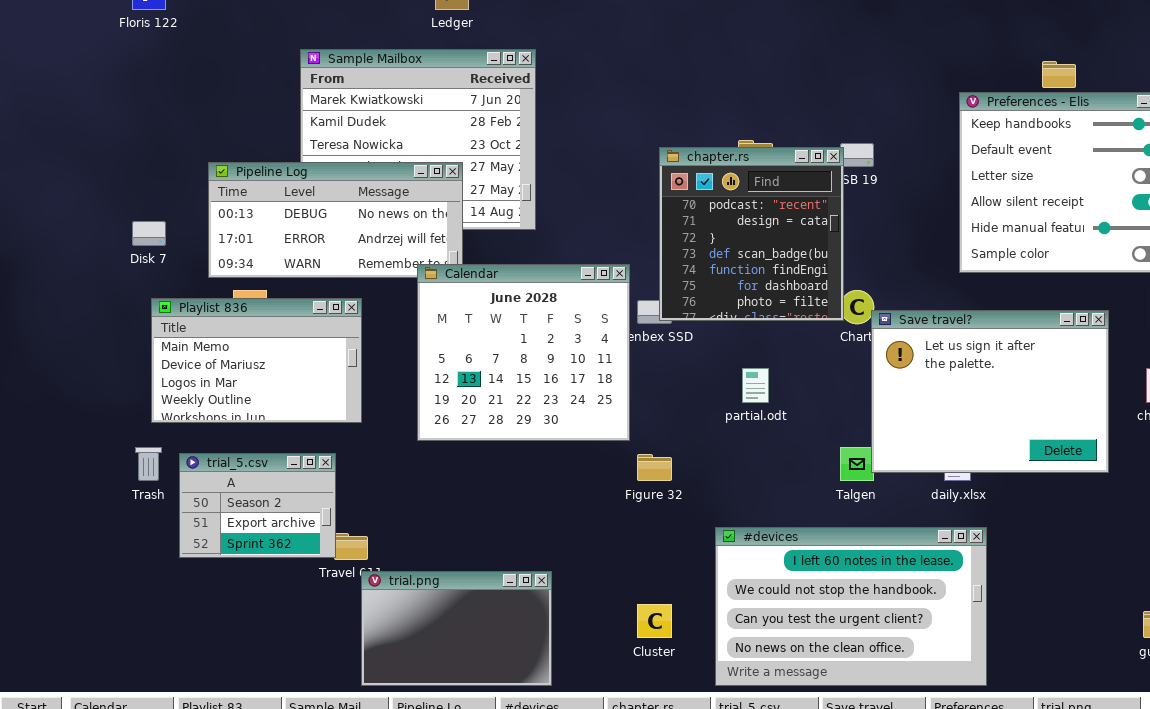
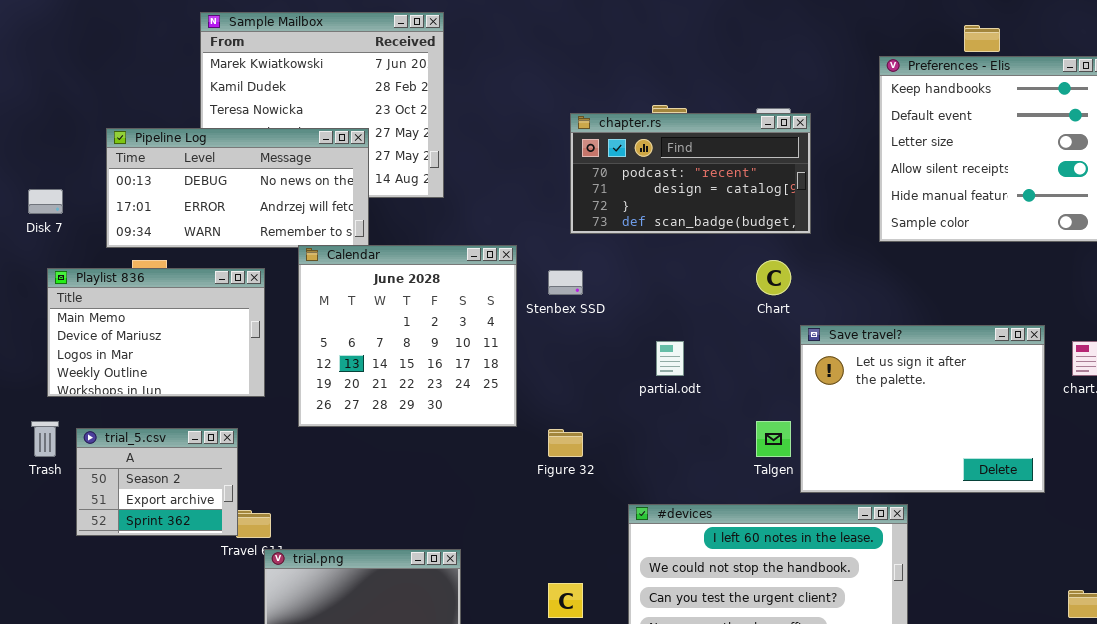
chapter.rs: [659,147,844,321] -> [570,113,811,234], resized
Calendar: [417,264,630,441] -> [298,245,517,427], moved
Save travel?: [871,310,1109,473] -> [800,325,1045,493], moved

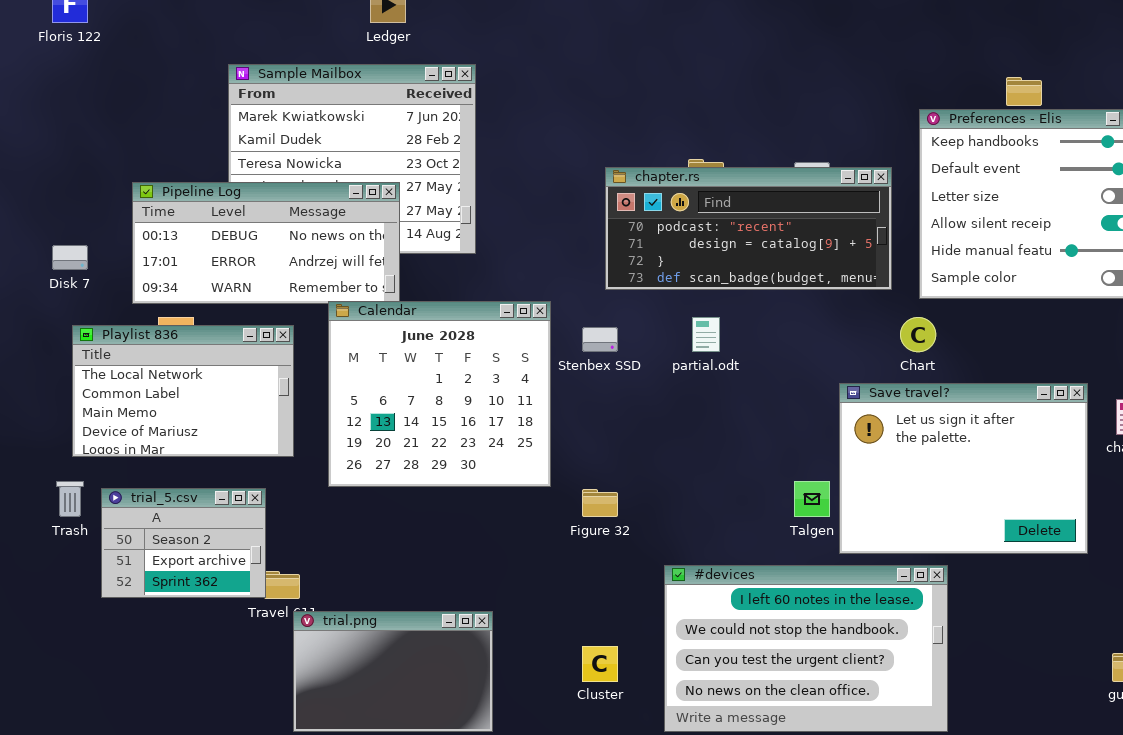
chapter.rs: [570,113,811,234] -> [605,167,892,290], resized
Chart: [756,260,791,295] -> [900,317,936,352], moved
Playlist 836: [47,268,265,397] -> [72,325,294,457], scrolled up 2 rows
partial.odt: [656,341,684,376] -> [692,317,720,352], moved

